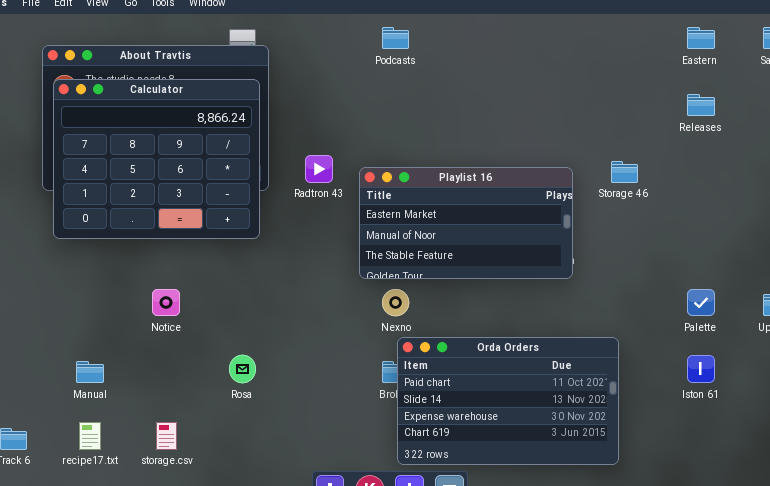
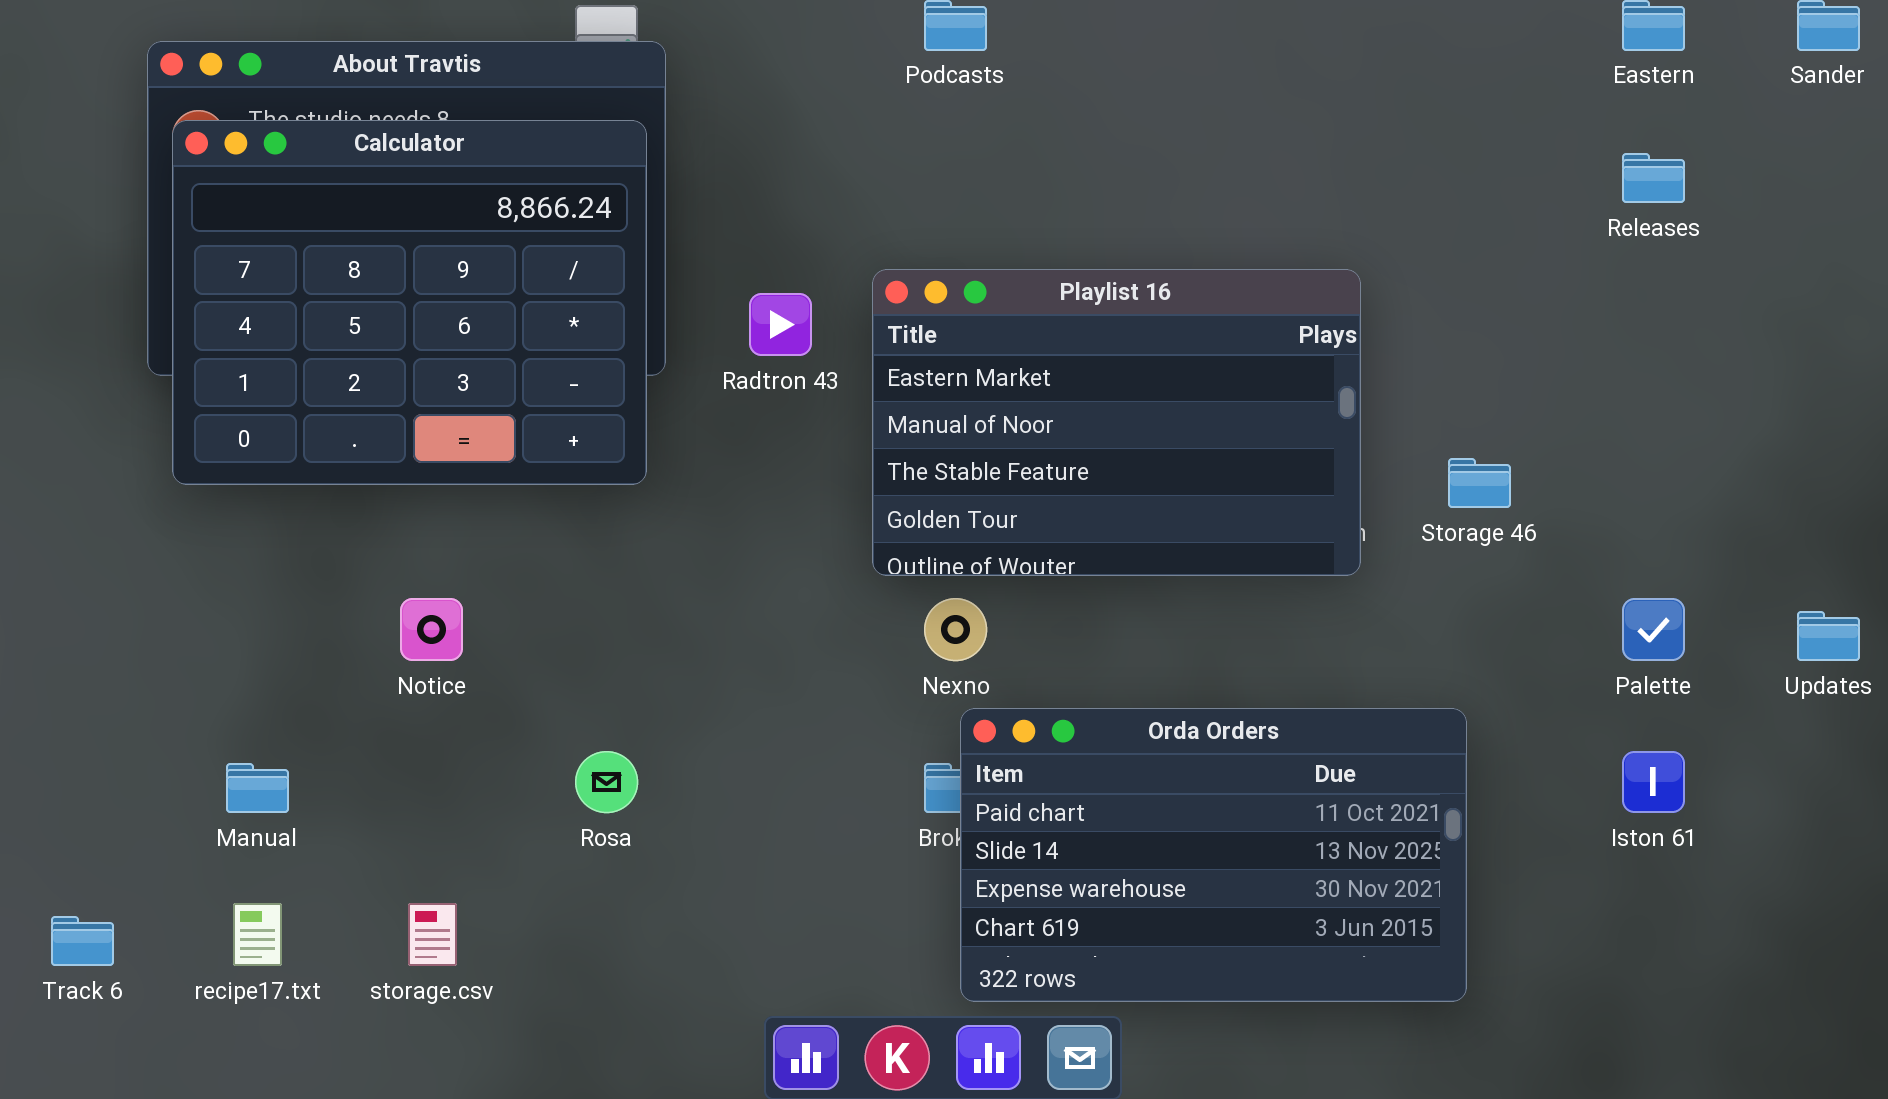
Storage 46: [611,161,638,183] -> [1448,458,1511,508], moved
Playlist 16: [359,167,573,279] -> [872,269,1361,576], resized

